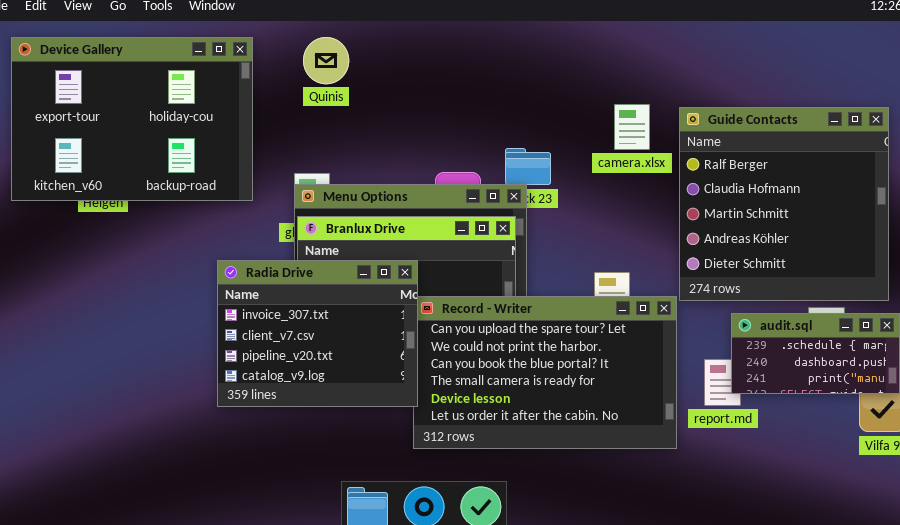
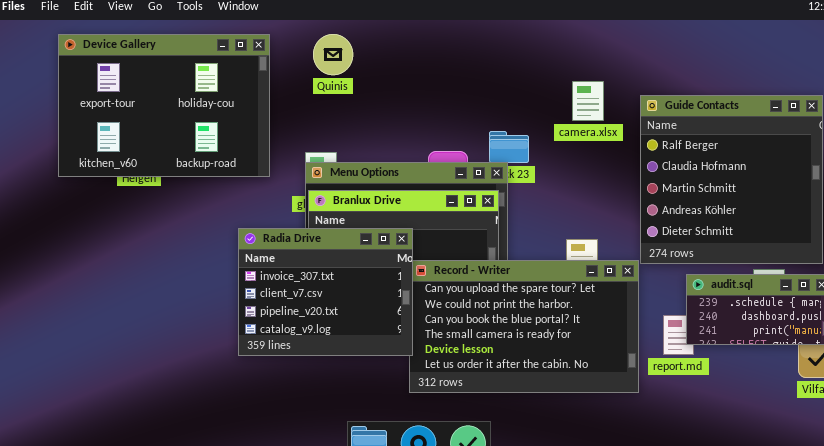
camera.xlsx: [614,104,650,150] -> [572,81,604,121], moved

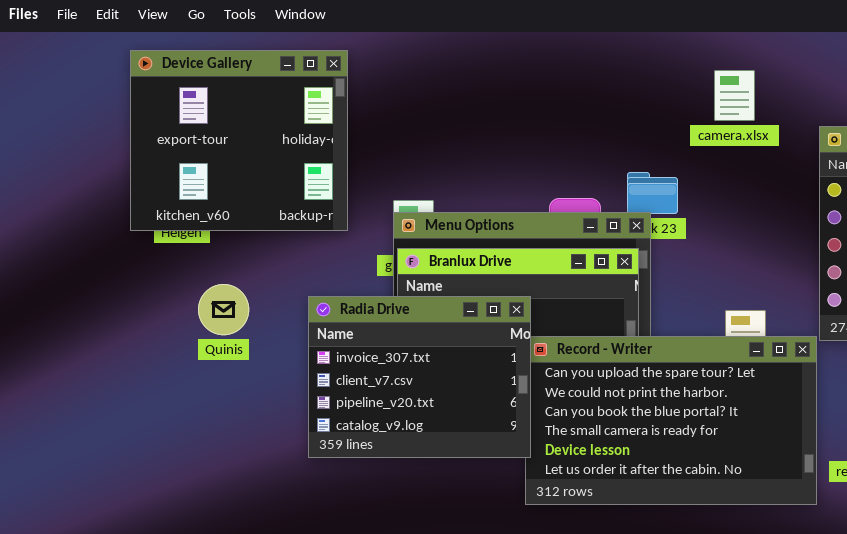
Device Gallery: [58,34,270,177] -> [130,50,348,231], resized
Quinis: [313,34,353,75] -> [198,284,249,335], moved
camera.xlsx: [572,81,604,121] -> [714,70,755,121], moved

